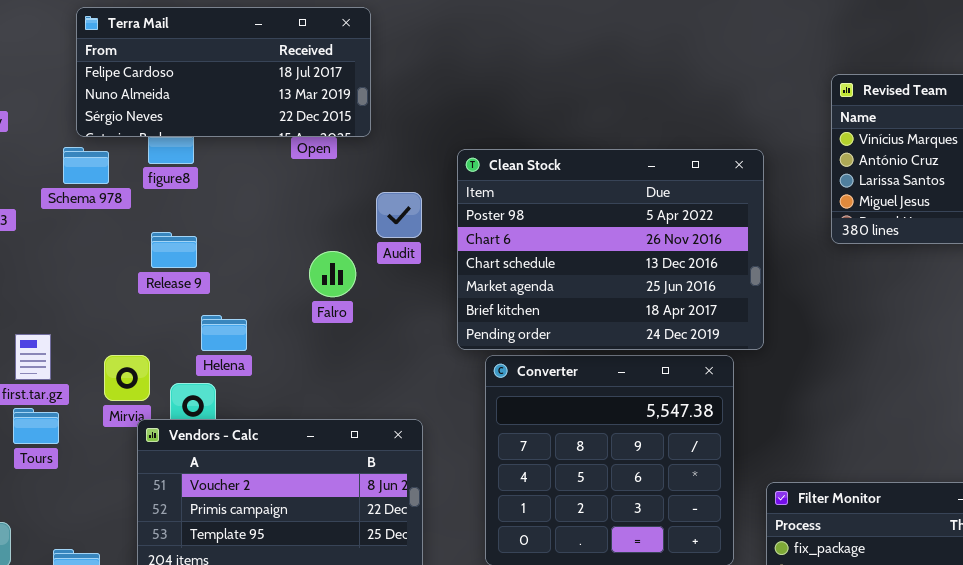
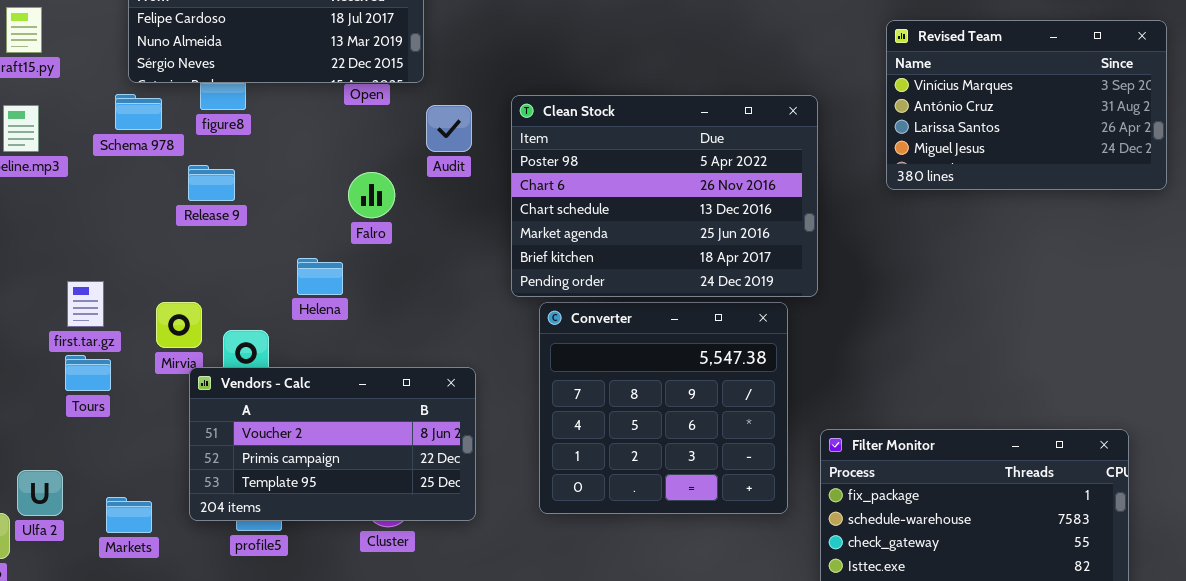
Audit: [376,192,422,238] -> [426,105,472,152], moved
Release 9: [151,232,197,268] -> [188,165,235,201], moved
Falro: [309,251,356,297] -> [348,172,395,218], moved
Helena: [201,315,247,351] -> [297,258,343,295], moved

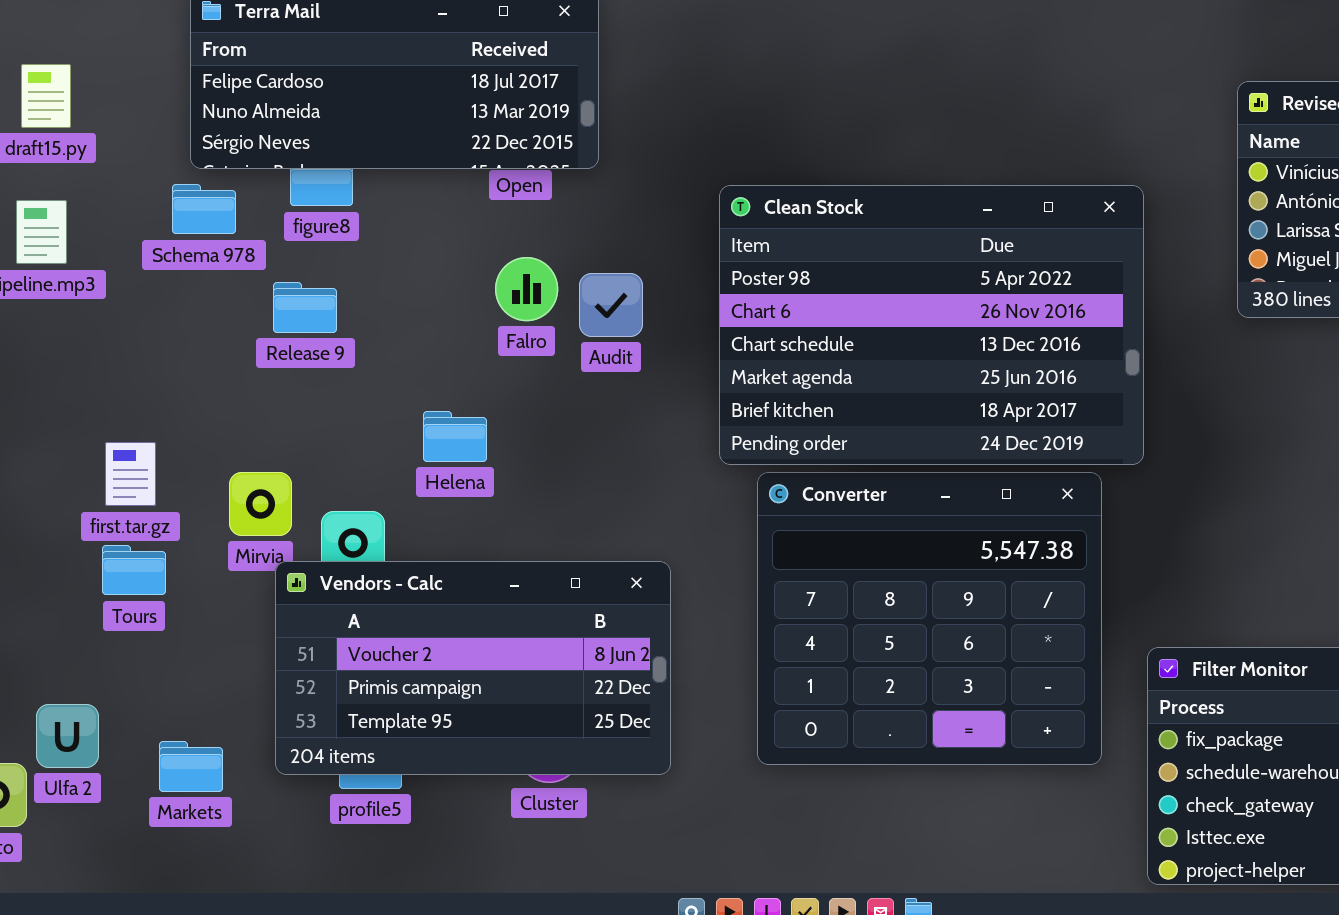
Audit: [426,105,472,152] -> [579,273,643,337], moved
Falro: [348,172,395,218] -> [495,257,558,321], moved

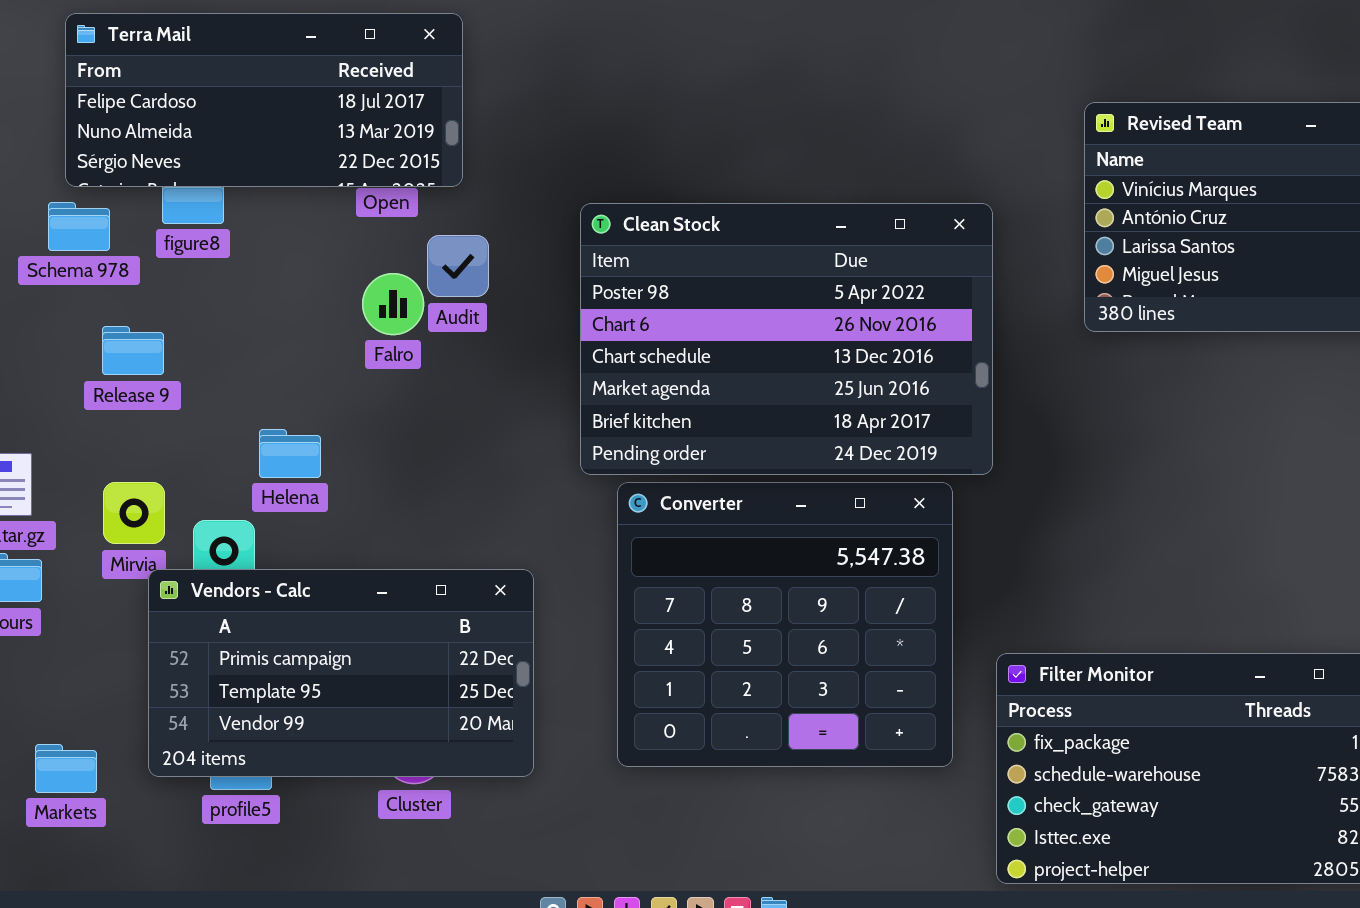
Audit: [579,273,643,337] -> [427,235,489,297], moved
Release 9: [273,282,337,333] -> [102,326,164,375], moved
Helena: [423,411,487,462] -> [259,429,321,478], moved
Vendors - Calc: [275,561,671,775] -> [148,569,534,777], scrolled down 1 row

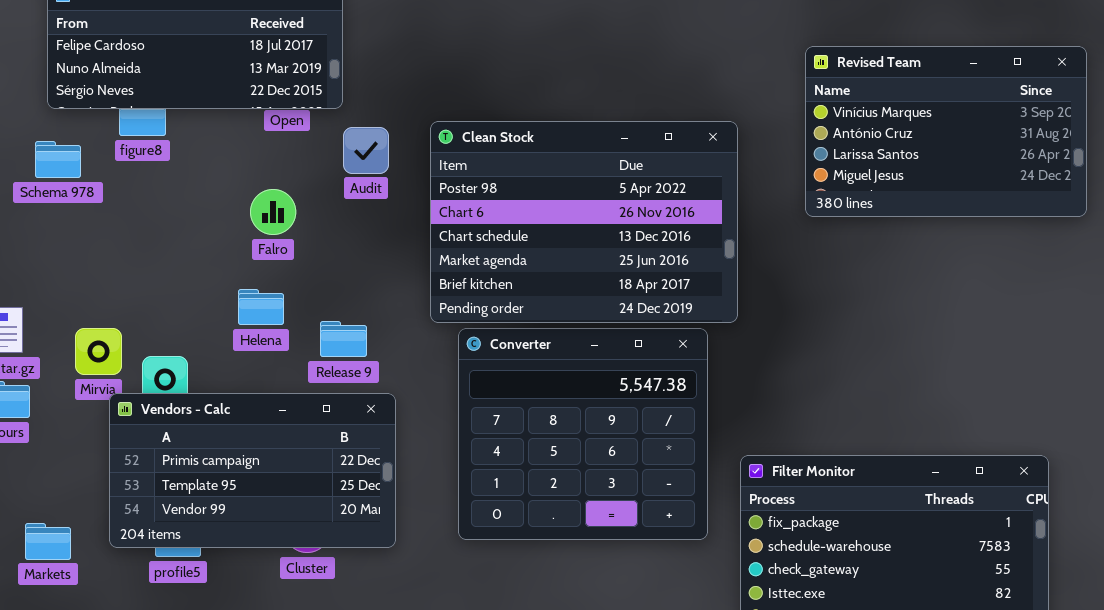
Schema 978: [48,202,110,251] -> [35,141,81,178], moved
Audit: [427,235,489,297] -> [343,127,389,174], moved
Falro: [362,273,424,335] -> [250,189,296,235], moved
Release 9: [102,326,164,375] -> [320,321,367,357], moved
Helena: [259,429,321,478] -> [238,289,284,325], moved

